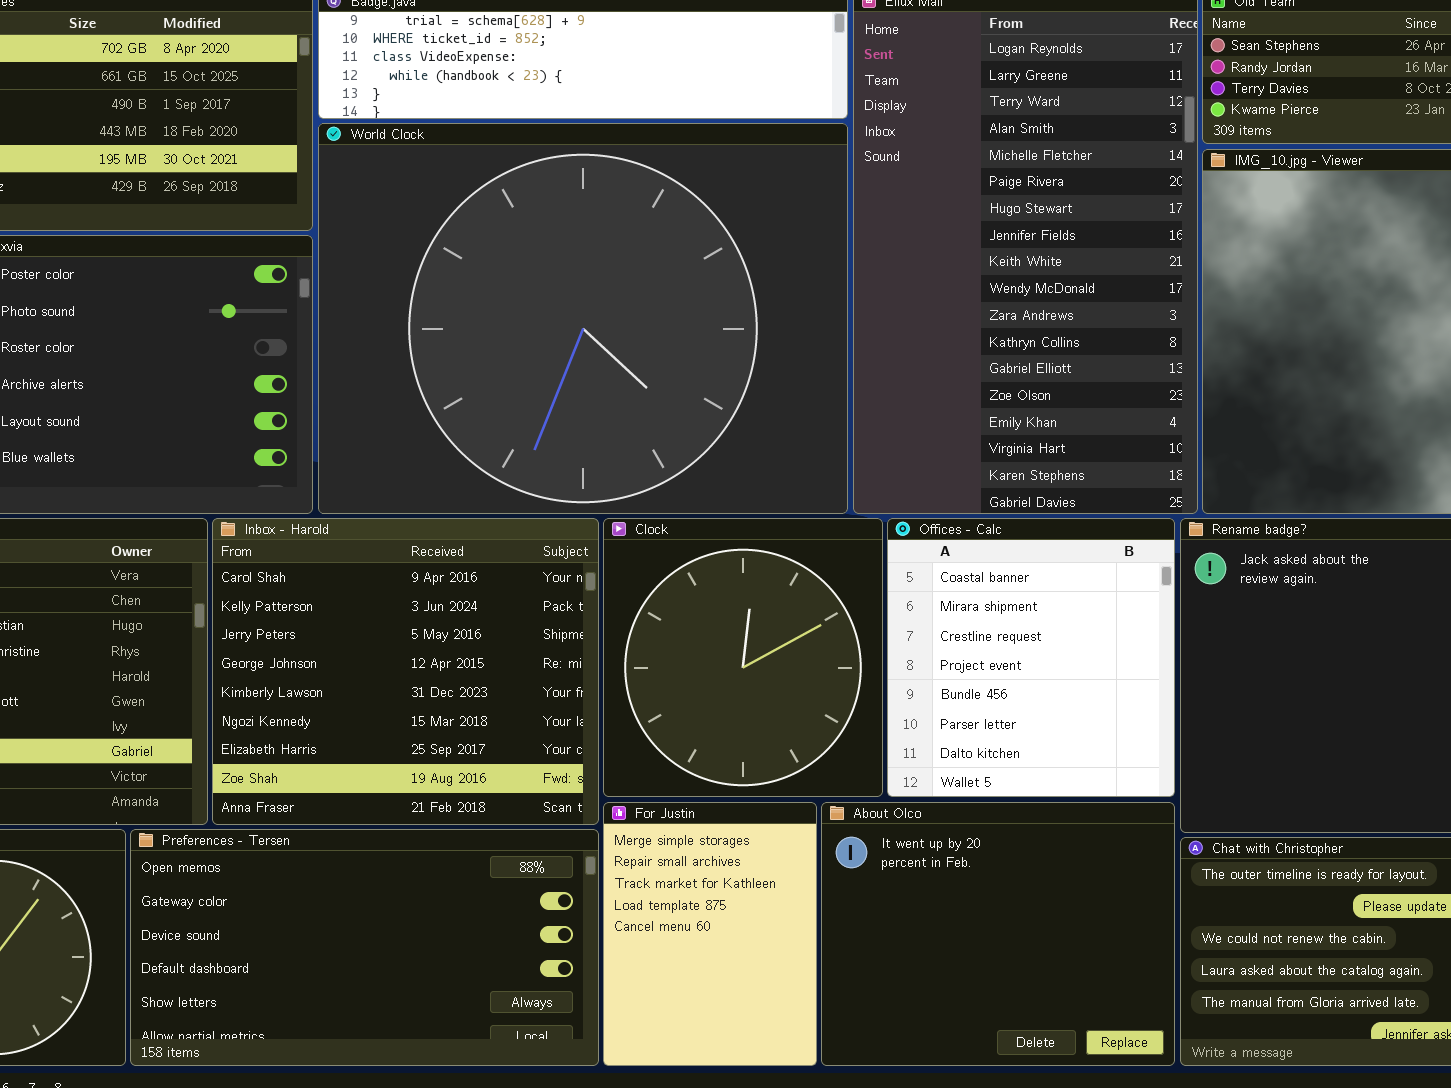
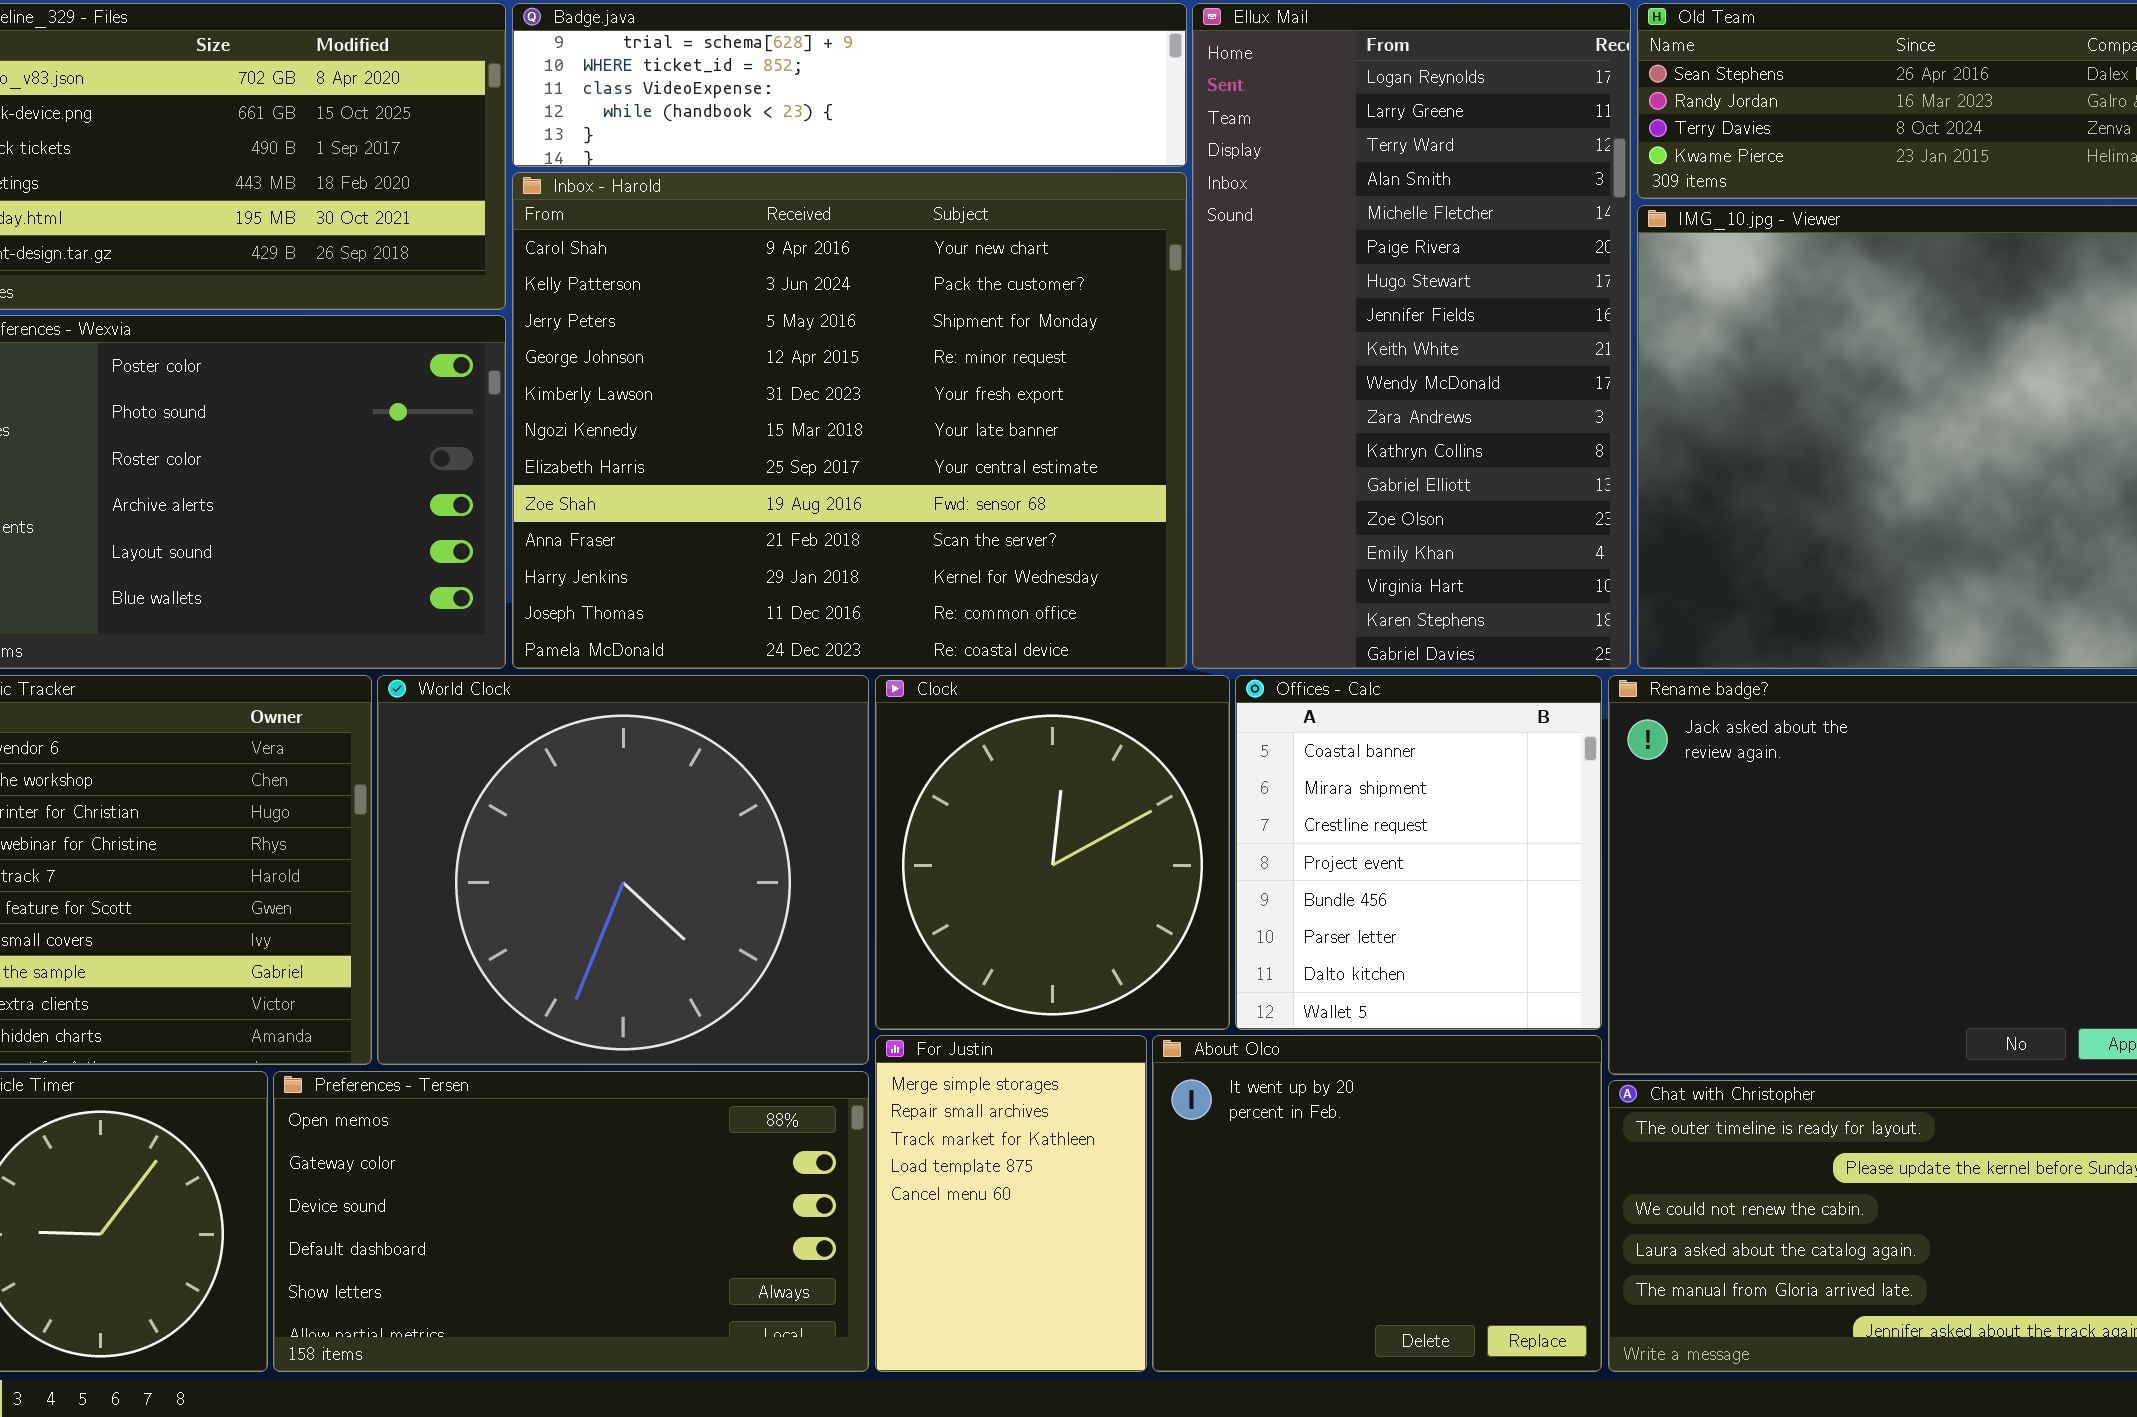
World Clock: [318,123,848,514] -> [377,675,869,1065], moved, resized
Inbox - Harold: [212,518,599,825] -> [512,172,1187,669], moved, resized

